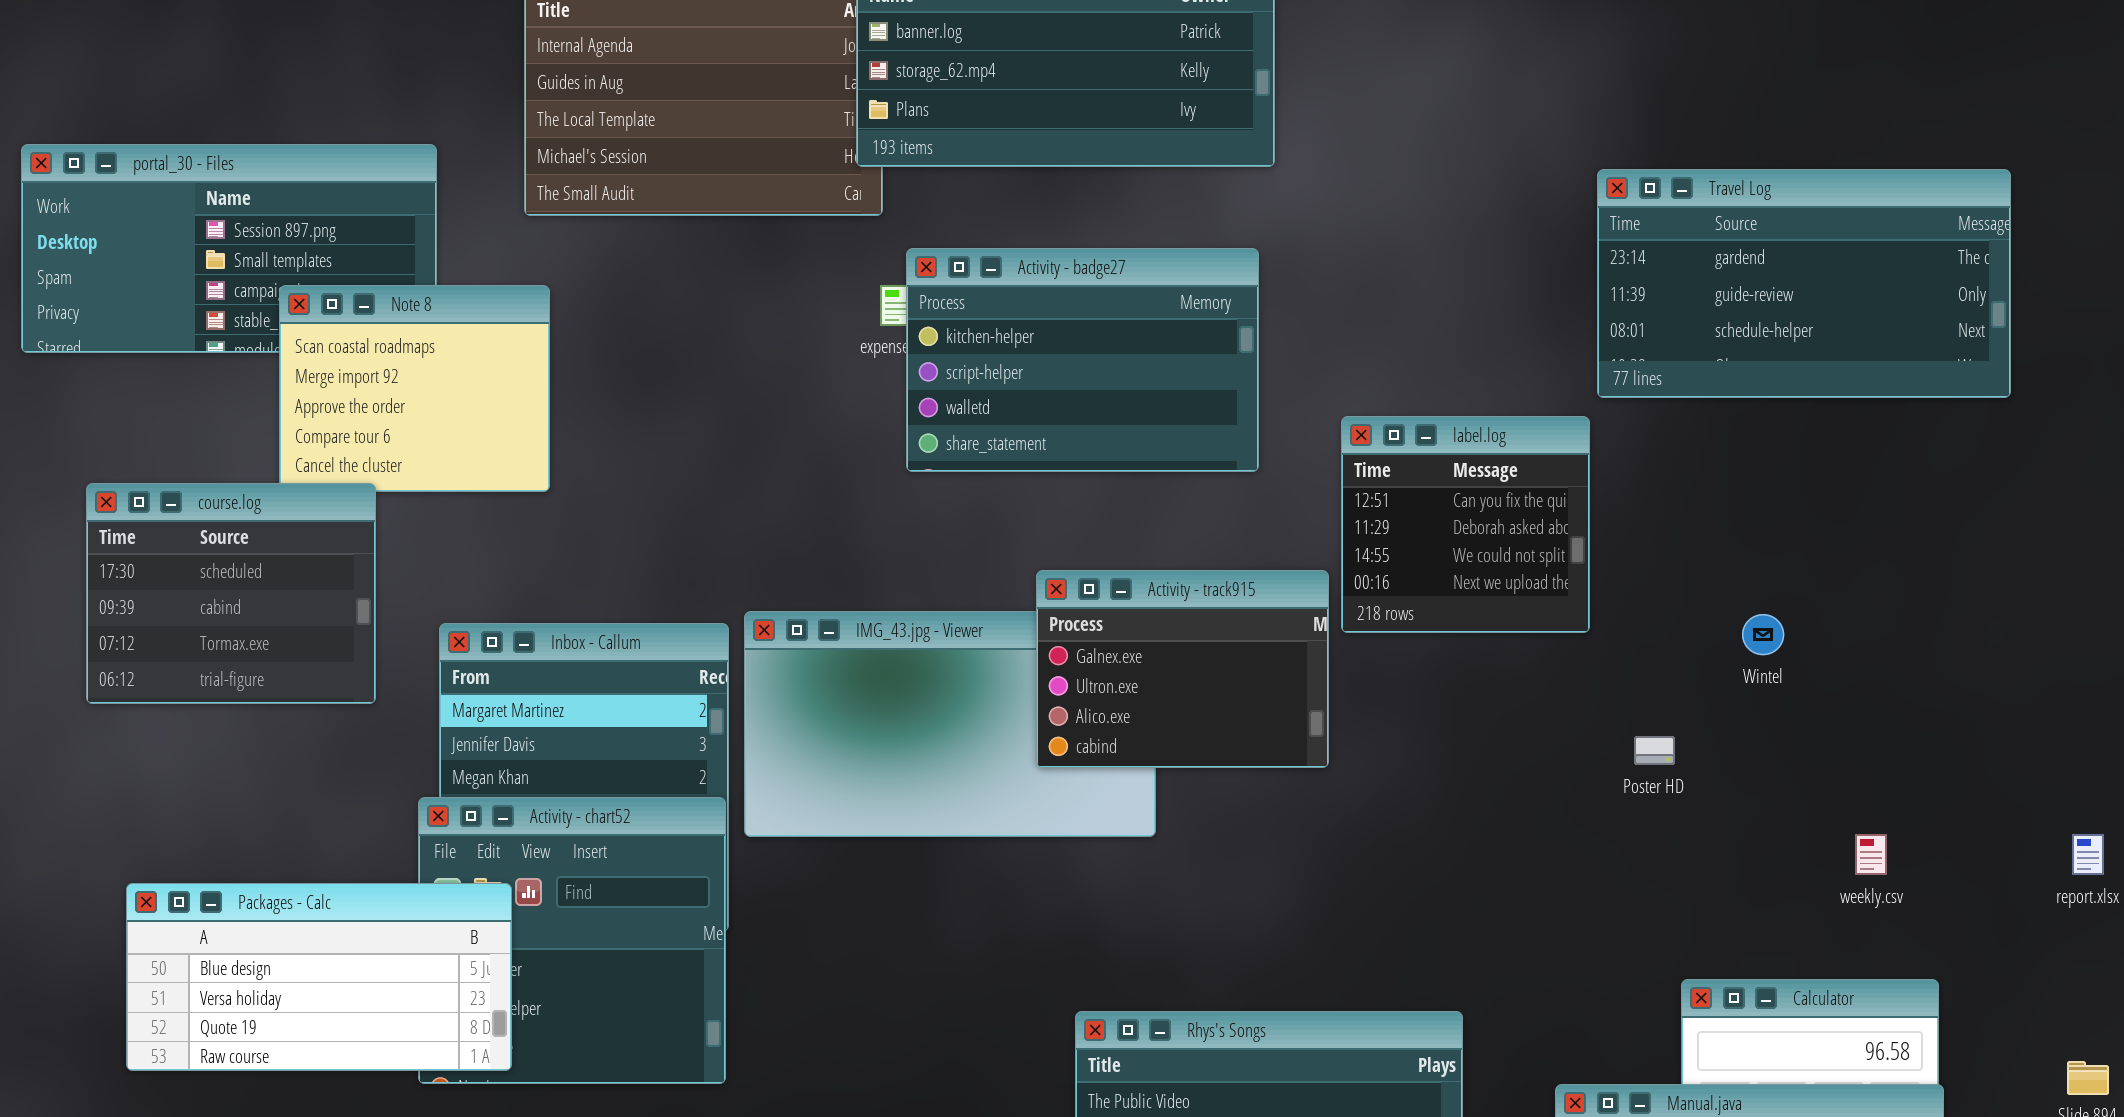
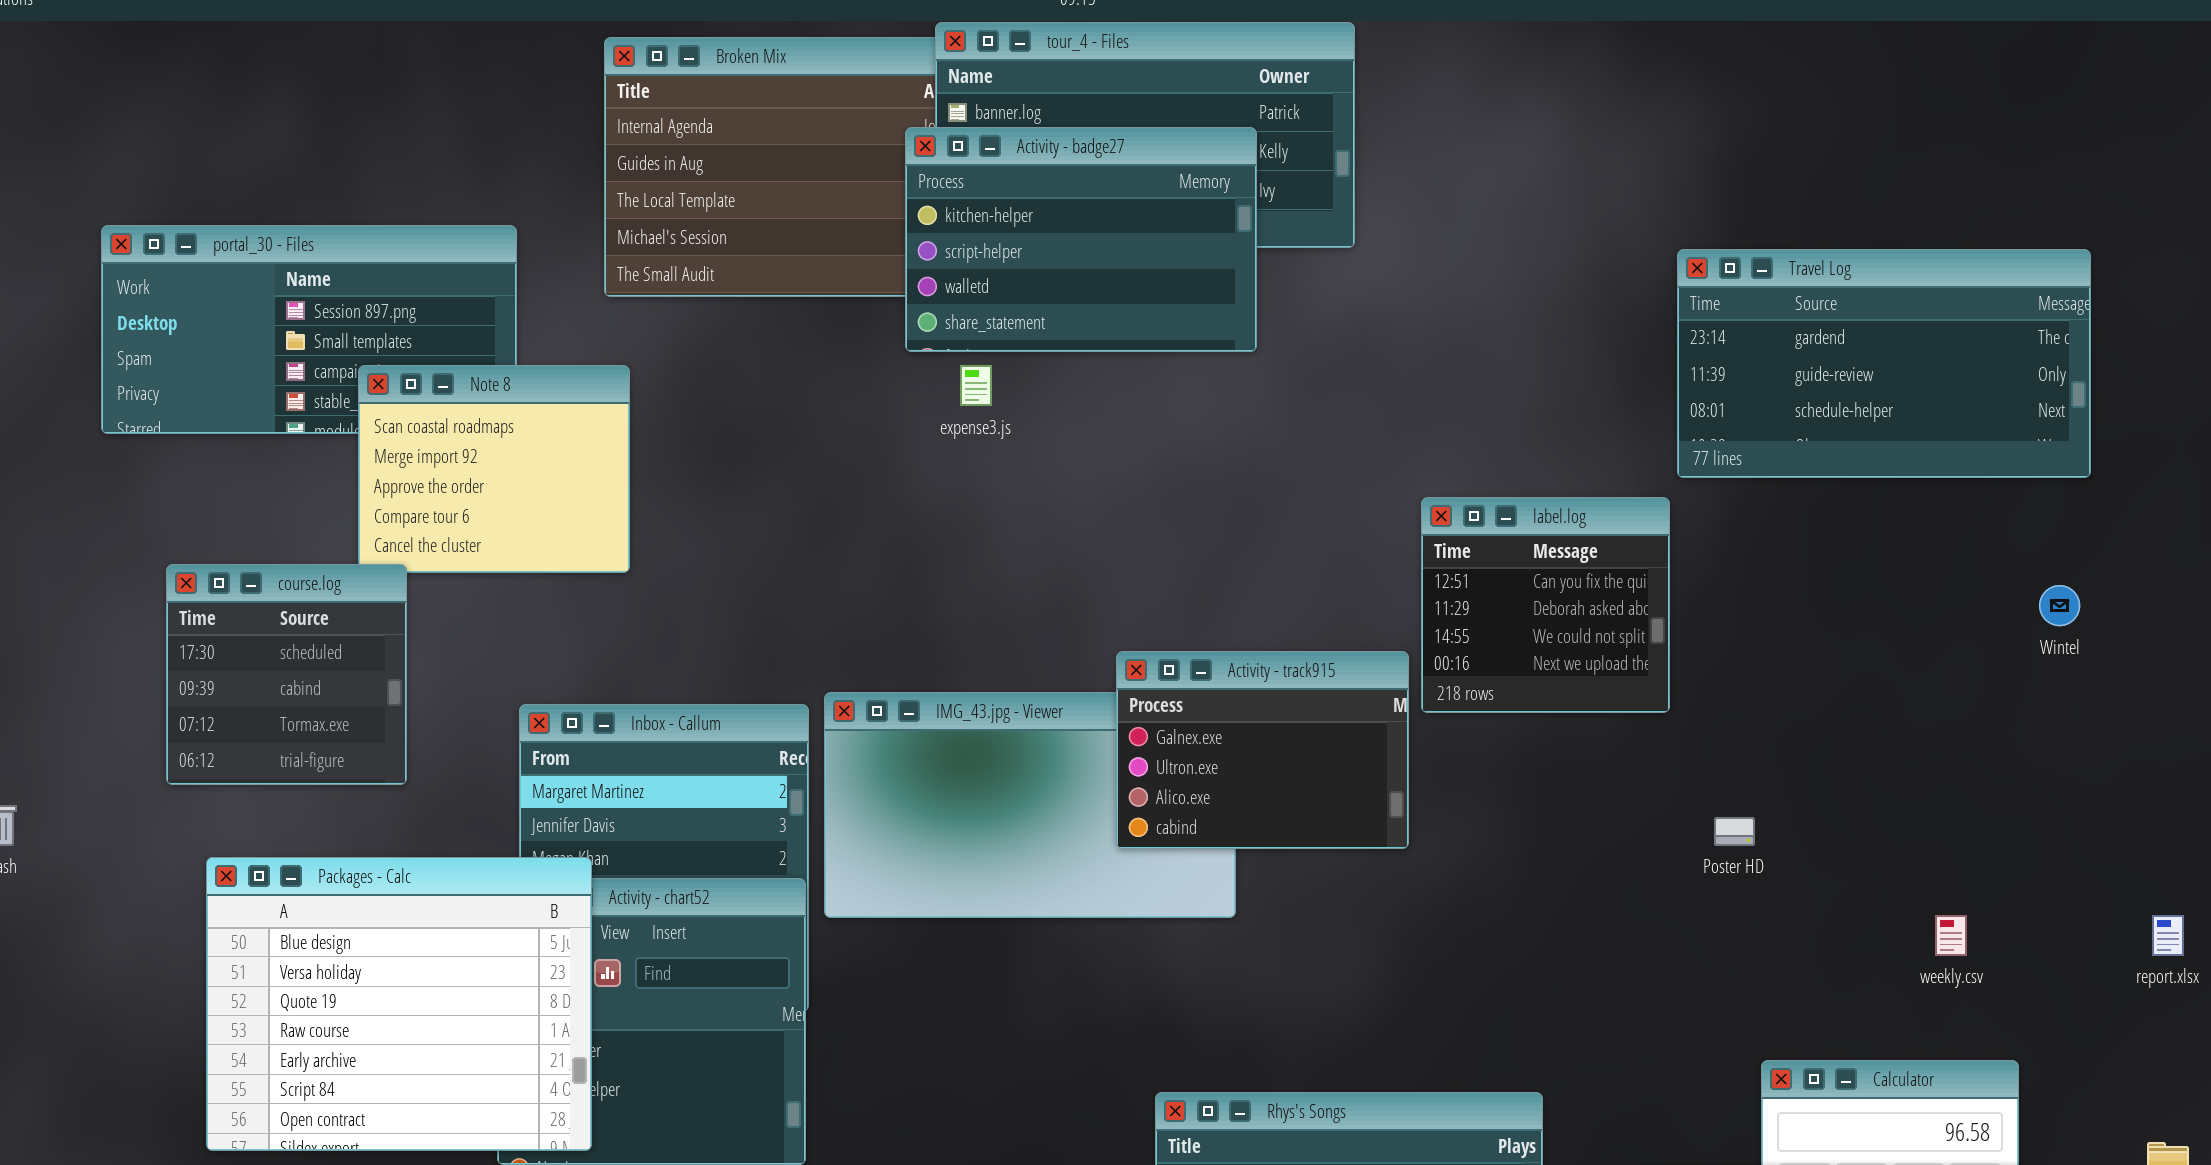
Activity - badge27: [906,248,1259,472] -> [905,127,1257,352], moved
course.log: [86,483,376,704] -> [166,564,407,785], resized
Wintel: [1742,614,1784,655] -> [2039,585,2080,626], moved
Packages - Calc: [126,883,512,1071] -> [206,857,592,1151], resized

